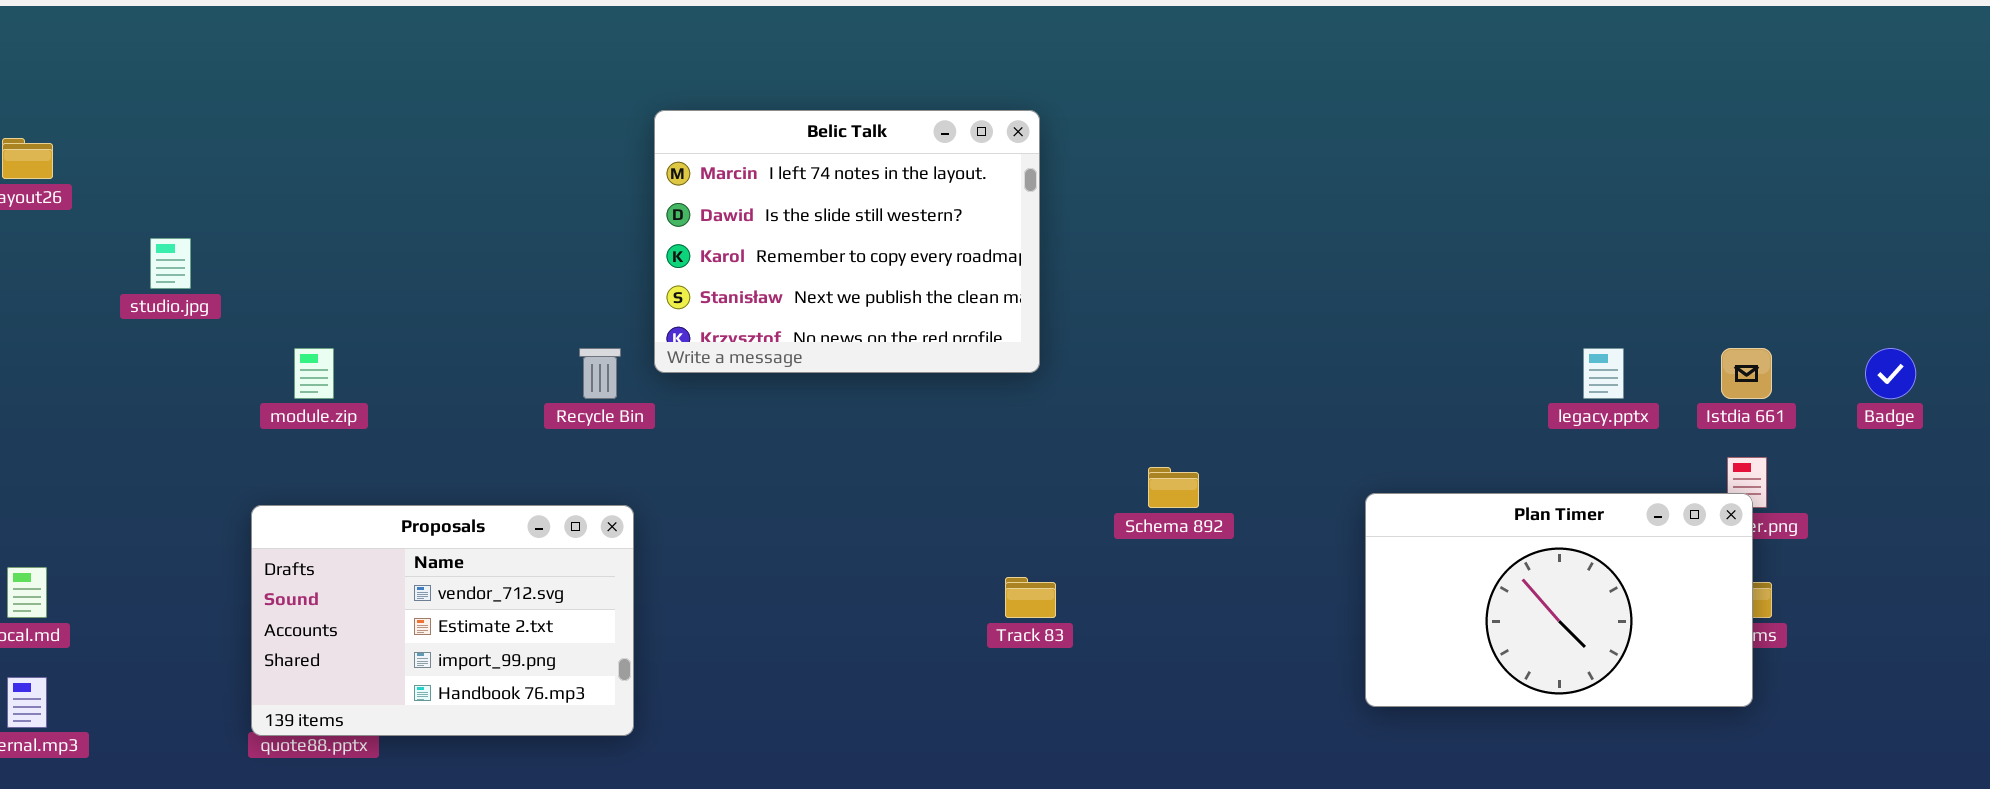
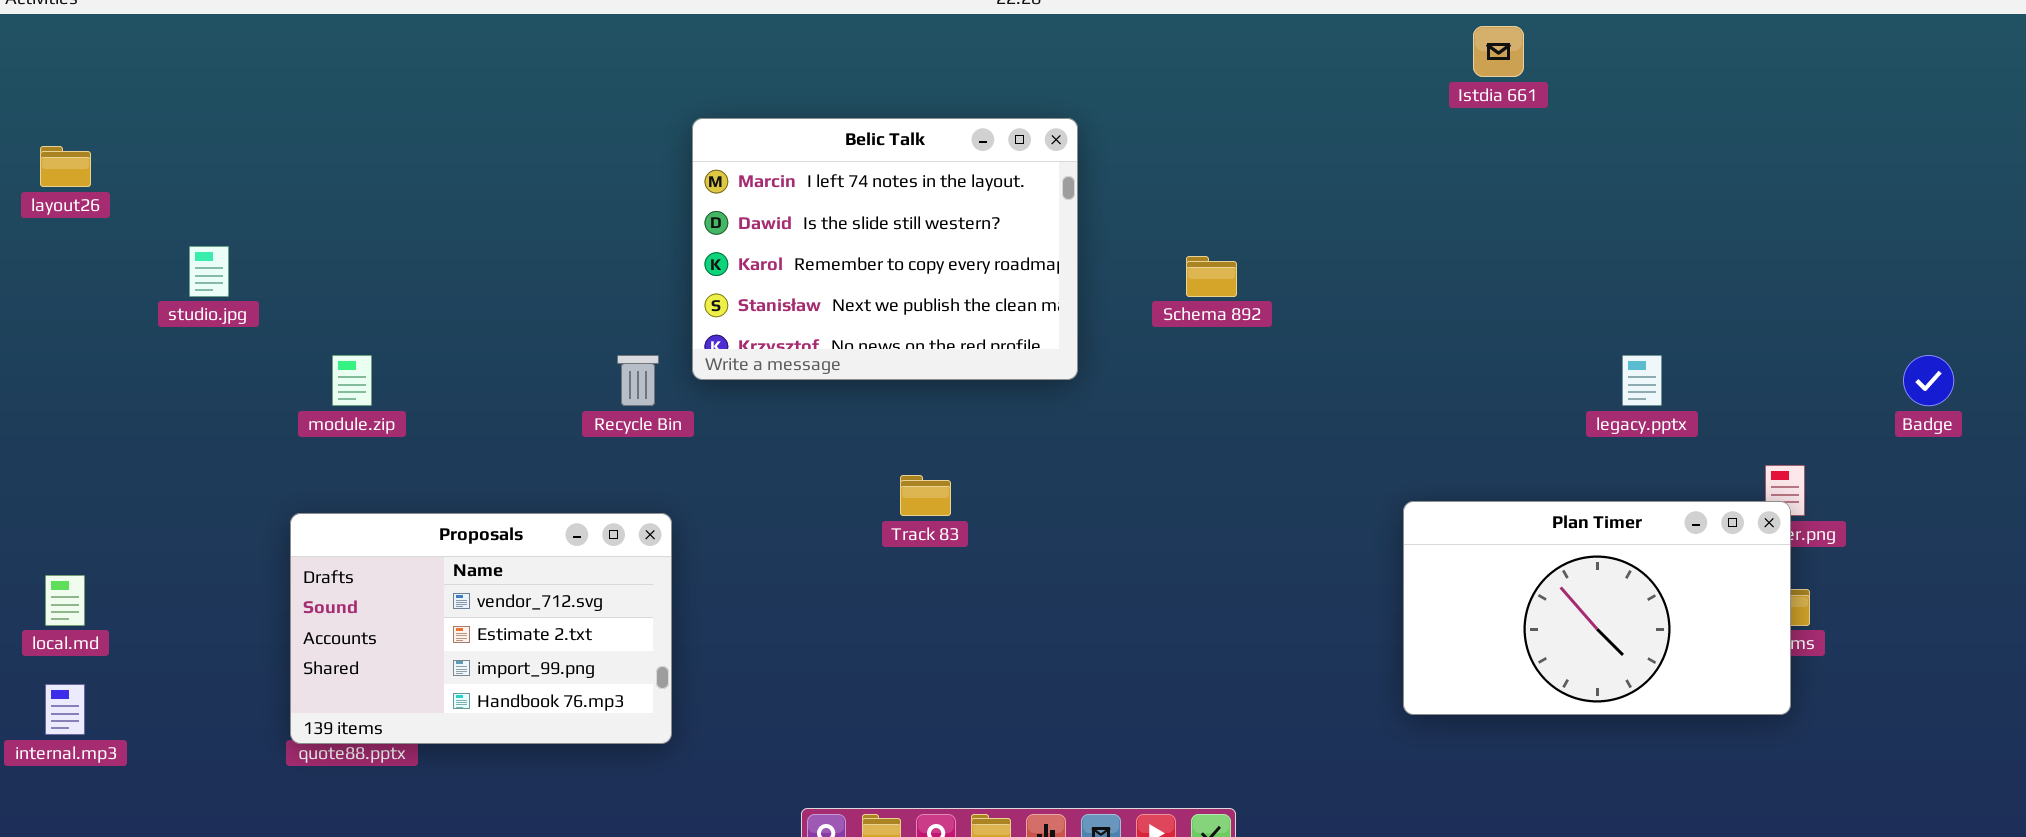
Istdia 661: [1721,348,1772,399] -> [1473,26,1524,77], moved
Schema 892: [1148,467,1199,508] -> [1186,256,1237,297], moved
Track 83: [1005,577,1056,618] -> [900,475,951,516], moved

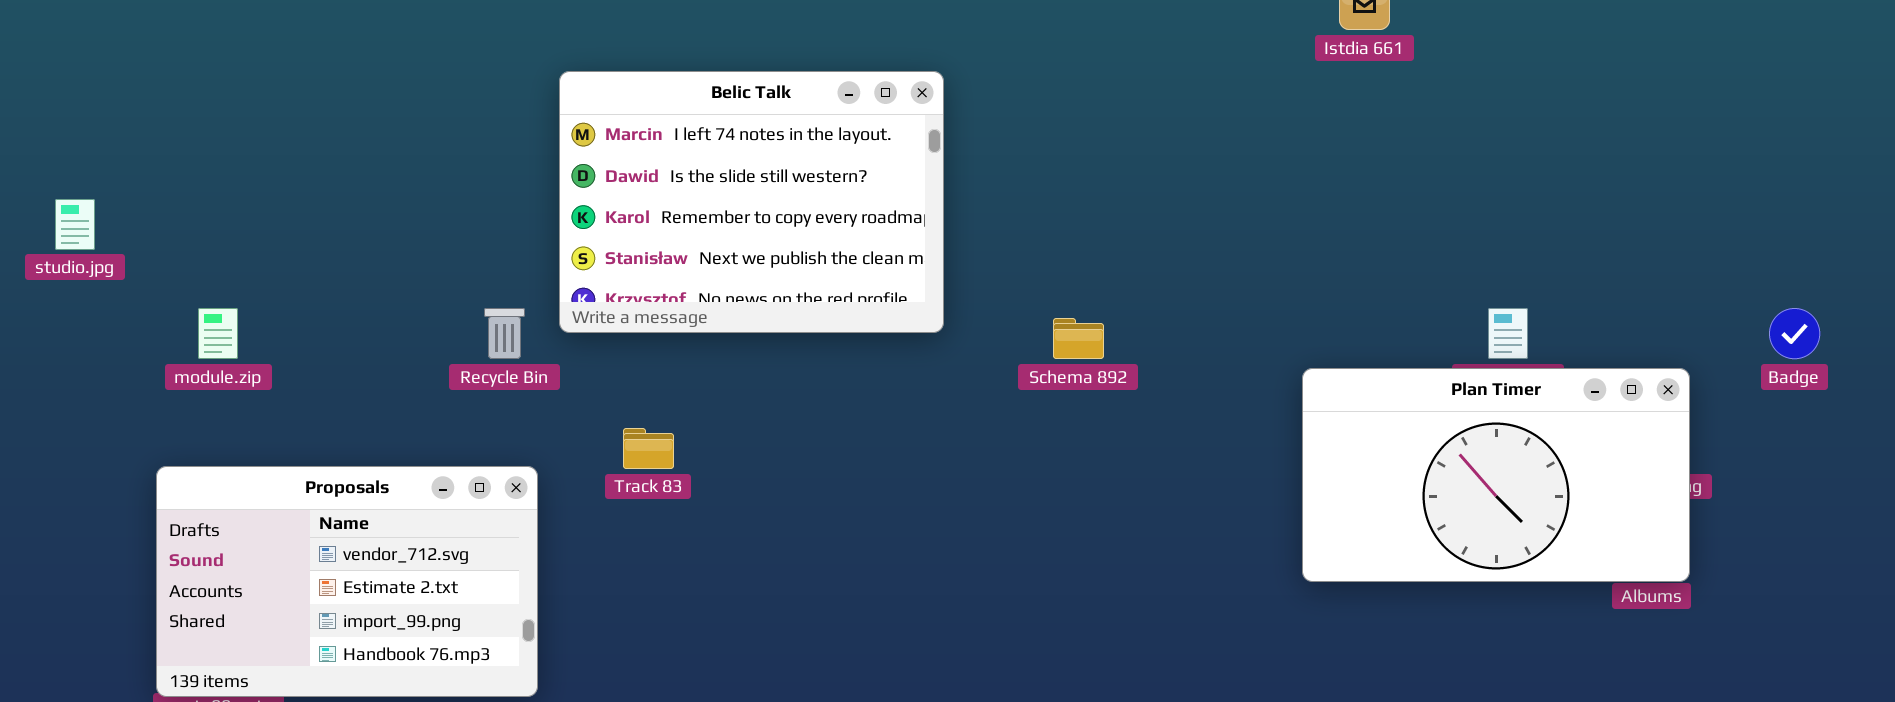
Schema 892: [1186,256,1237,297] -> [1053,318,1104,359], moved
Track 83: [900,475,951,516] -> [623,428,674,469], moved
Plan Timer: [1403,501,1791,715] -> [1302,368,1690,582], moved

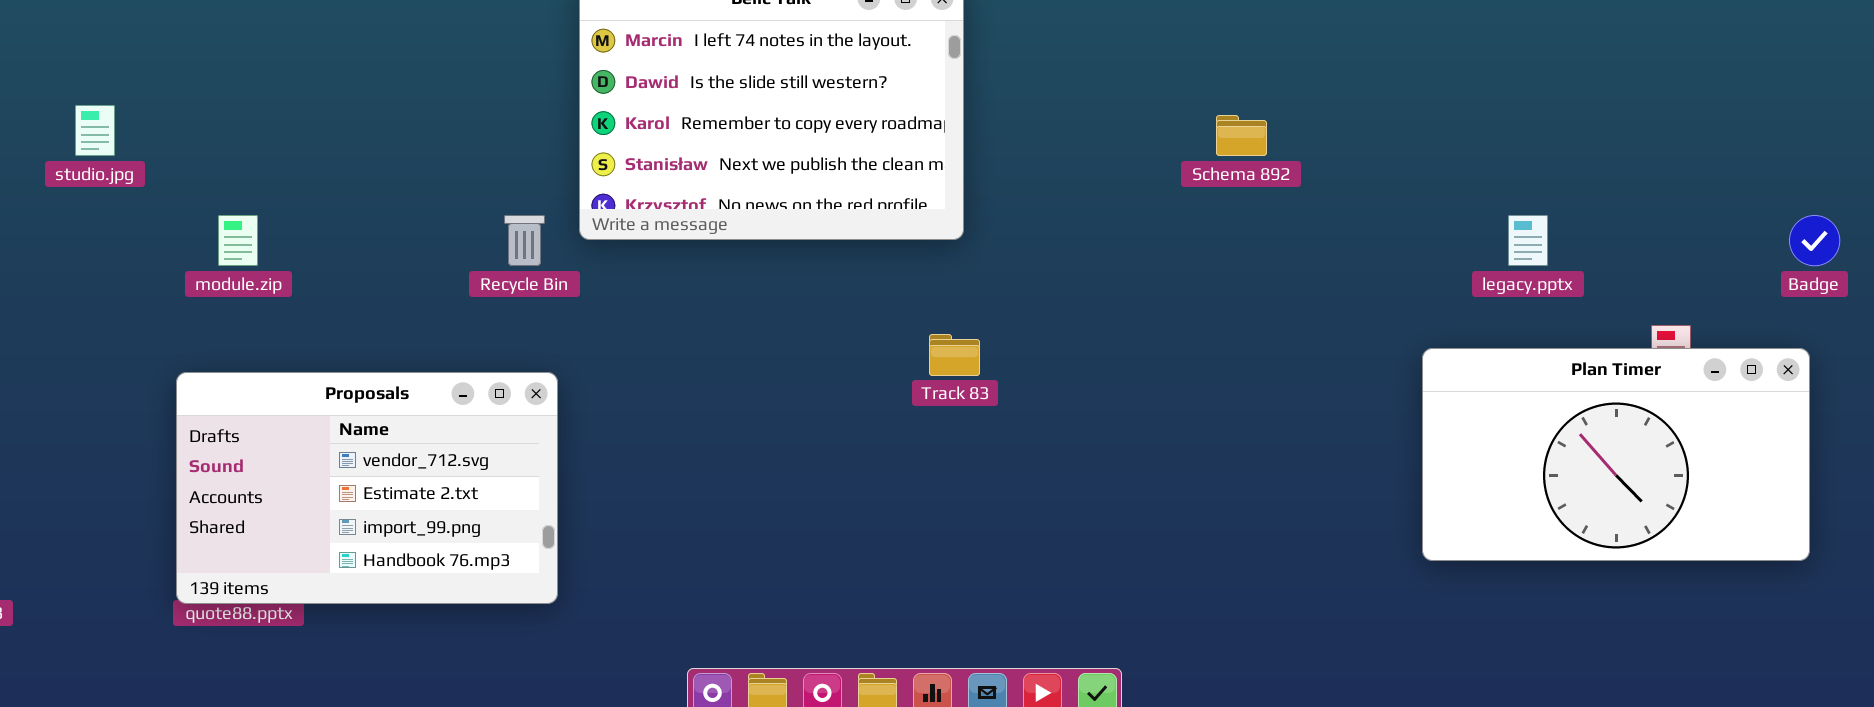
Schema 892: [1053,318,1104,359] -> [1216,115,1267,156], moved
Plan Timer: [1302,368,1690,582] -> [1422,348,1810,561], moved
Track 83: [623,428,674,469] -> [929,334,980,376], moved

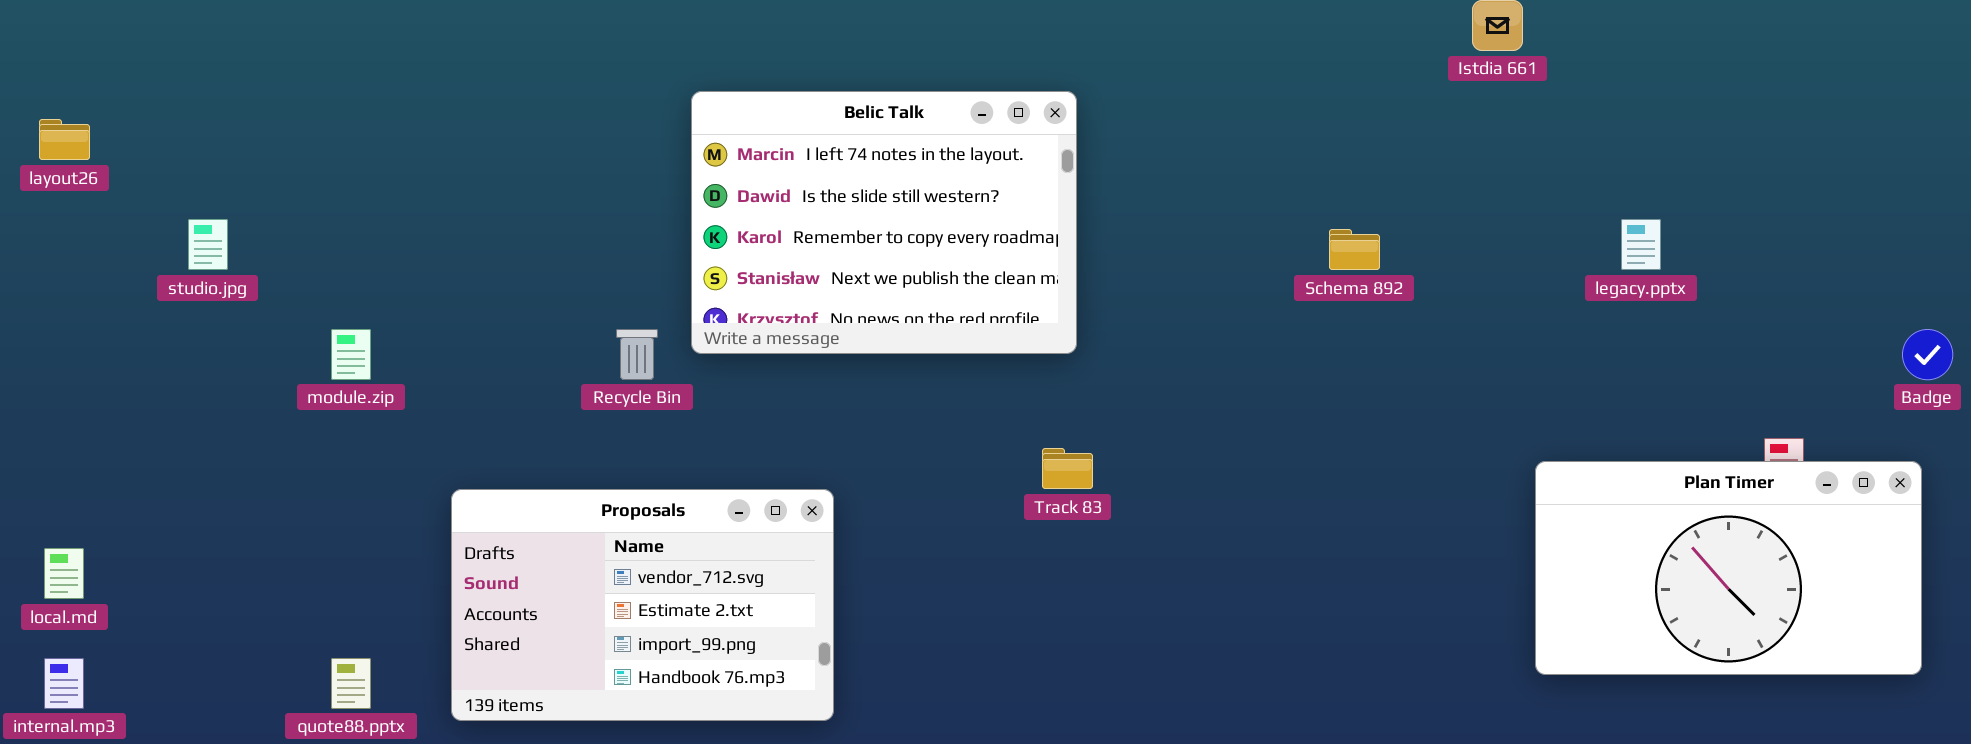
legacy.pptx: [1508,215,1548,266] -> [1621,219,1661,270], moved
Proposals: [176,372,558,604] -> [451,489,834,721], moved

